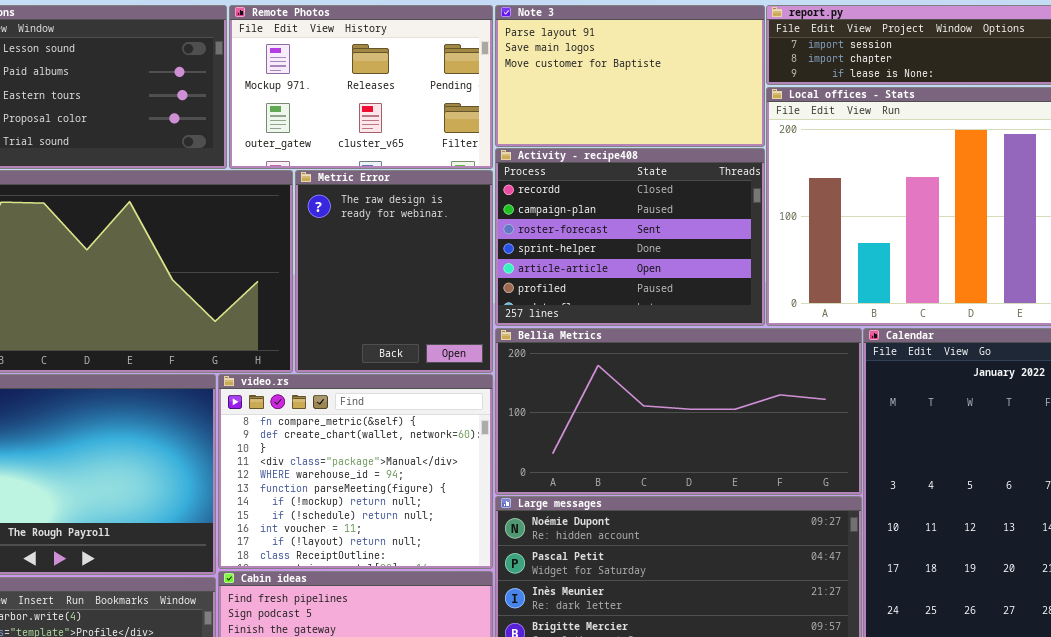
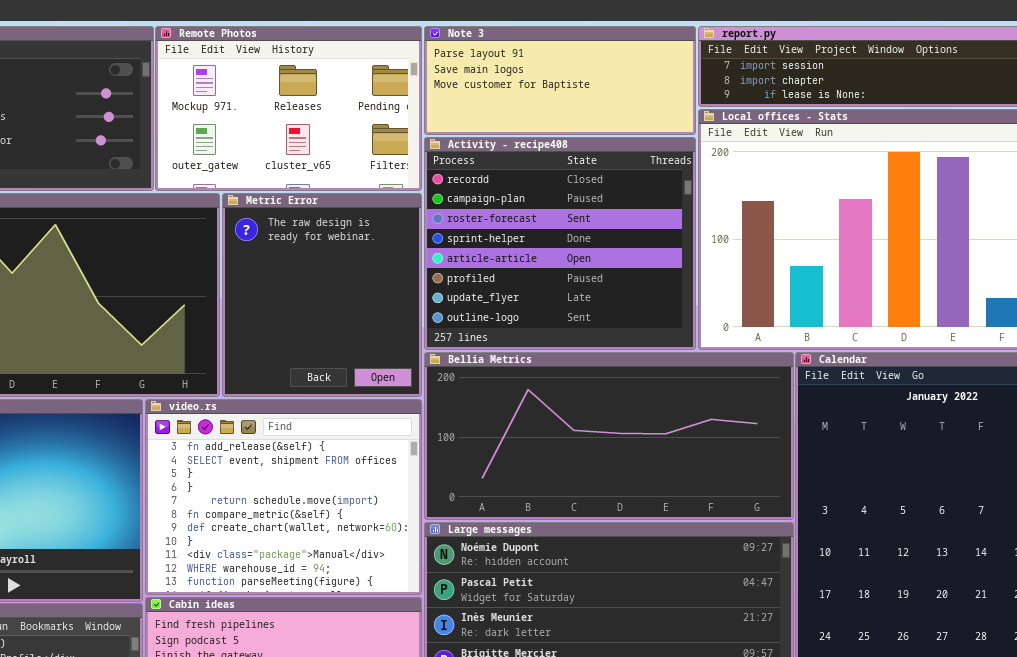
Note 3: [495,5,765,147] -> [424,26,696,135], resized
Activity - recipe408: [495,148,765,326] -> [424,137,696,350], resized
video.rs: [218,374,493,569] -> [145,399,422,595], scrolled up 5 rows

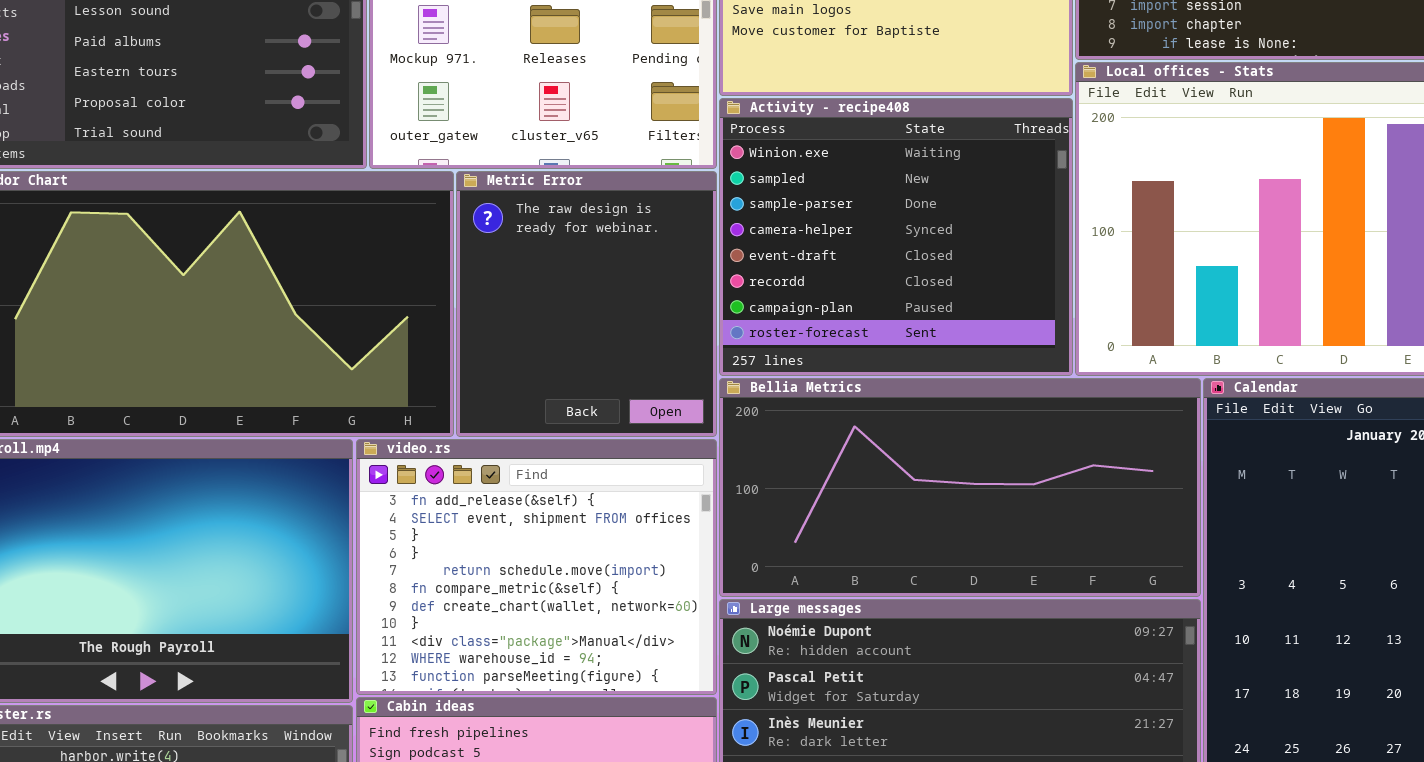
Activity - recipe408: [424,137,696,350] -> [719,98,1073,376], scrolled up 5 rows

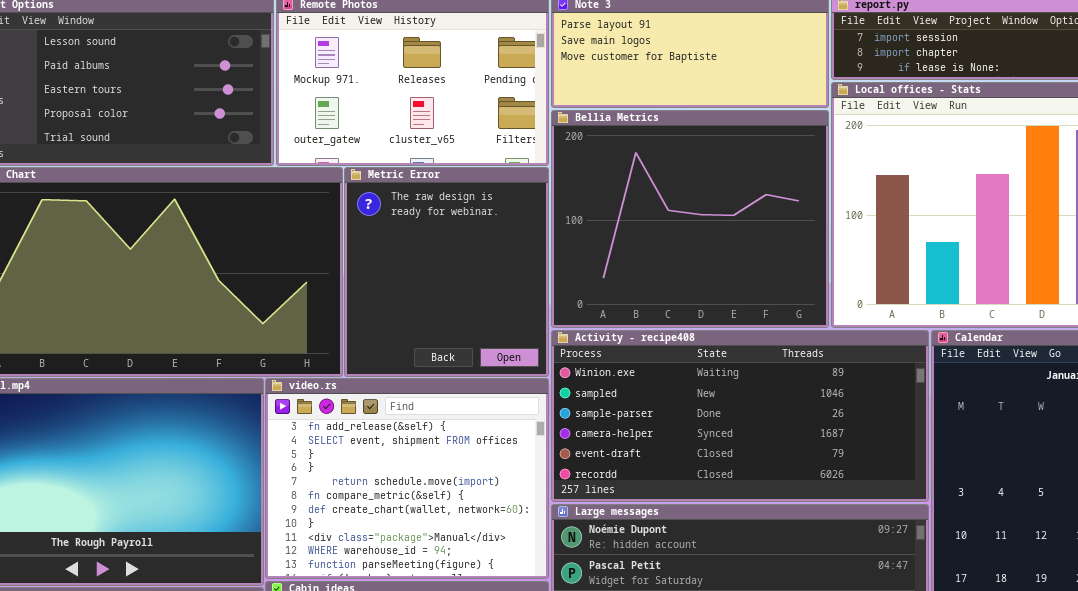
Activity - recipe408: [719,98,1073,376] -> [551,330,929,502], moved, resized
Bellia Metrics: [719,378,1201,597] -> [551,110,829,328], moved, resized

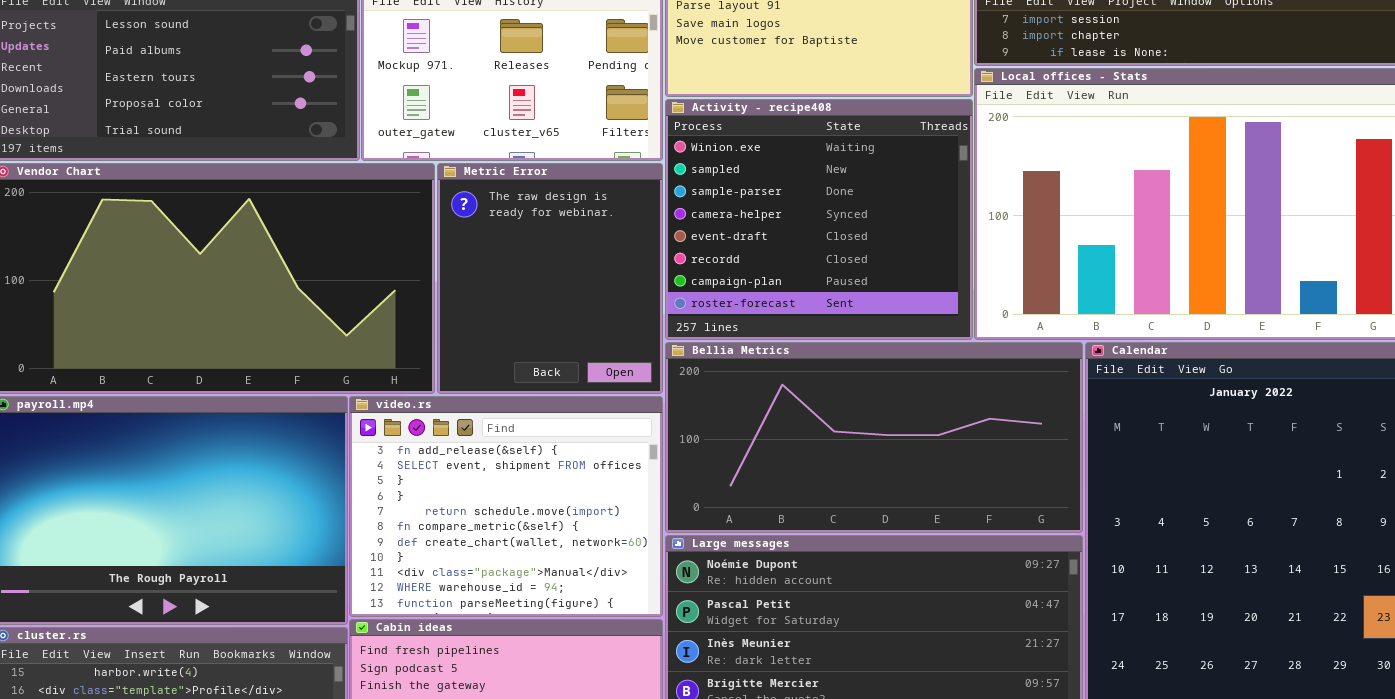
Bellia Metrics: [551,110,829,328] -> [665,342,1083,533], moved, resized
Activity - recipe408: [551,330,929,502] -> [665,99,973,340], moved, resized

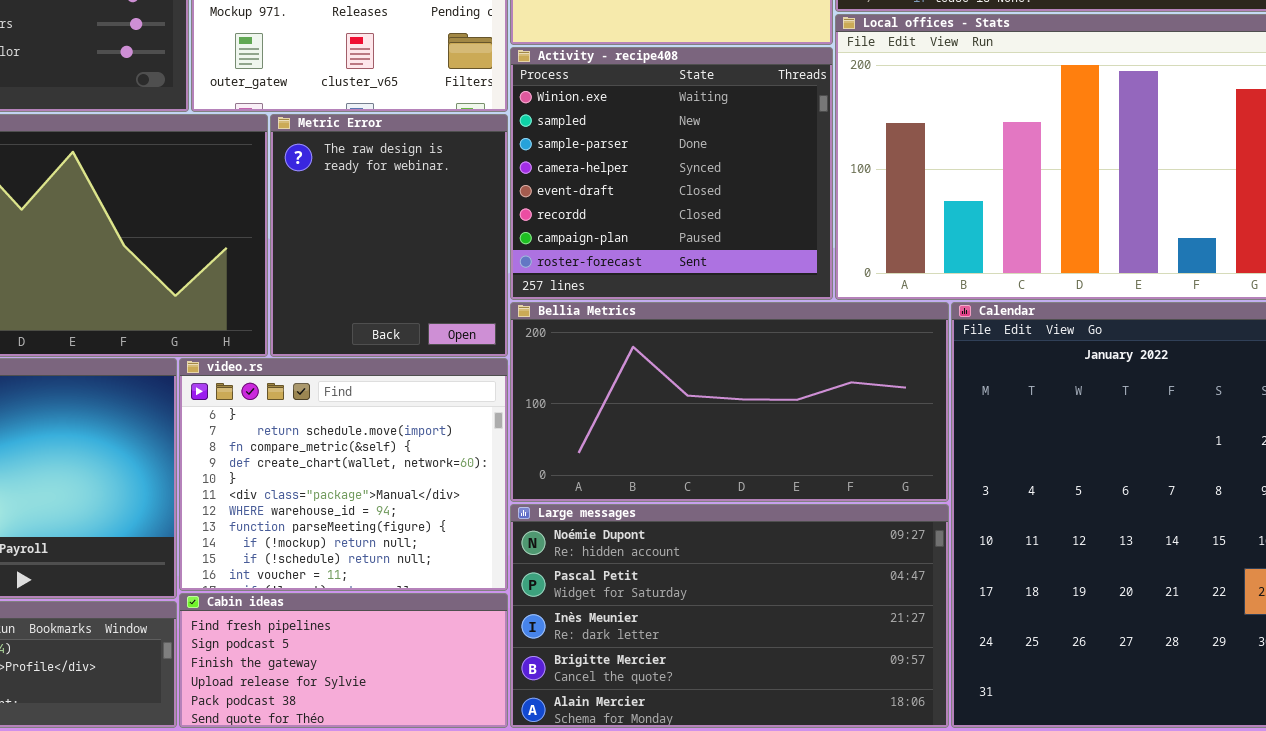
video.rs: [349,396,663,617] -> [179,358,508,591], scrolled down 3 rows

